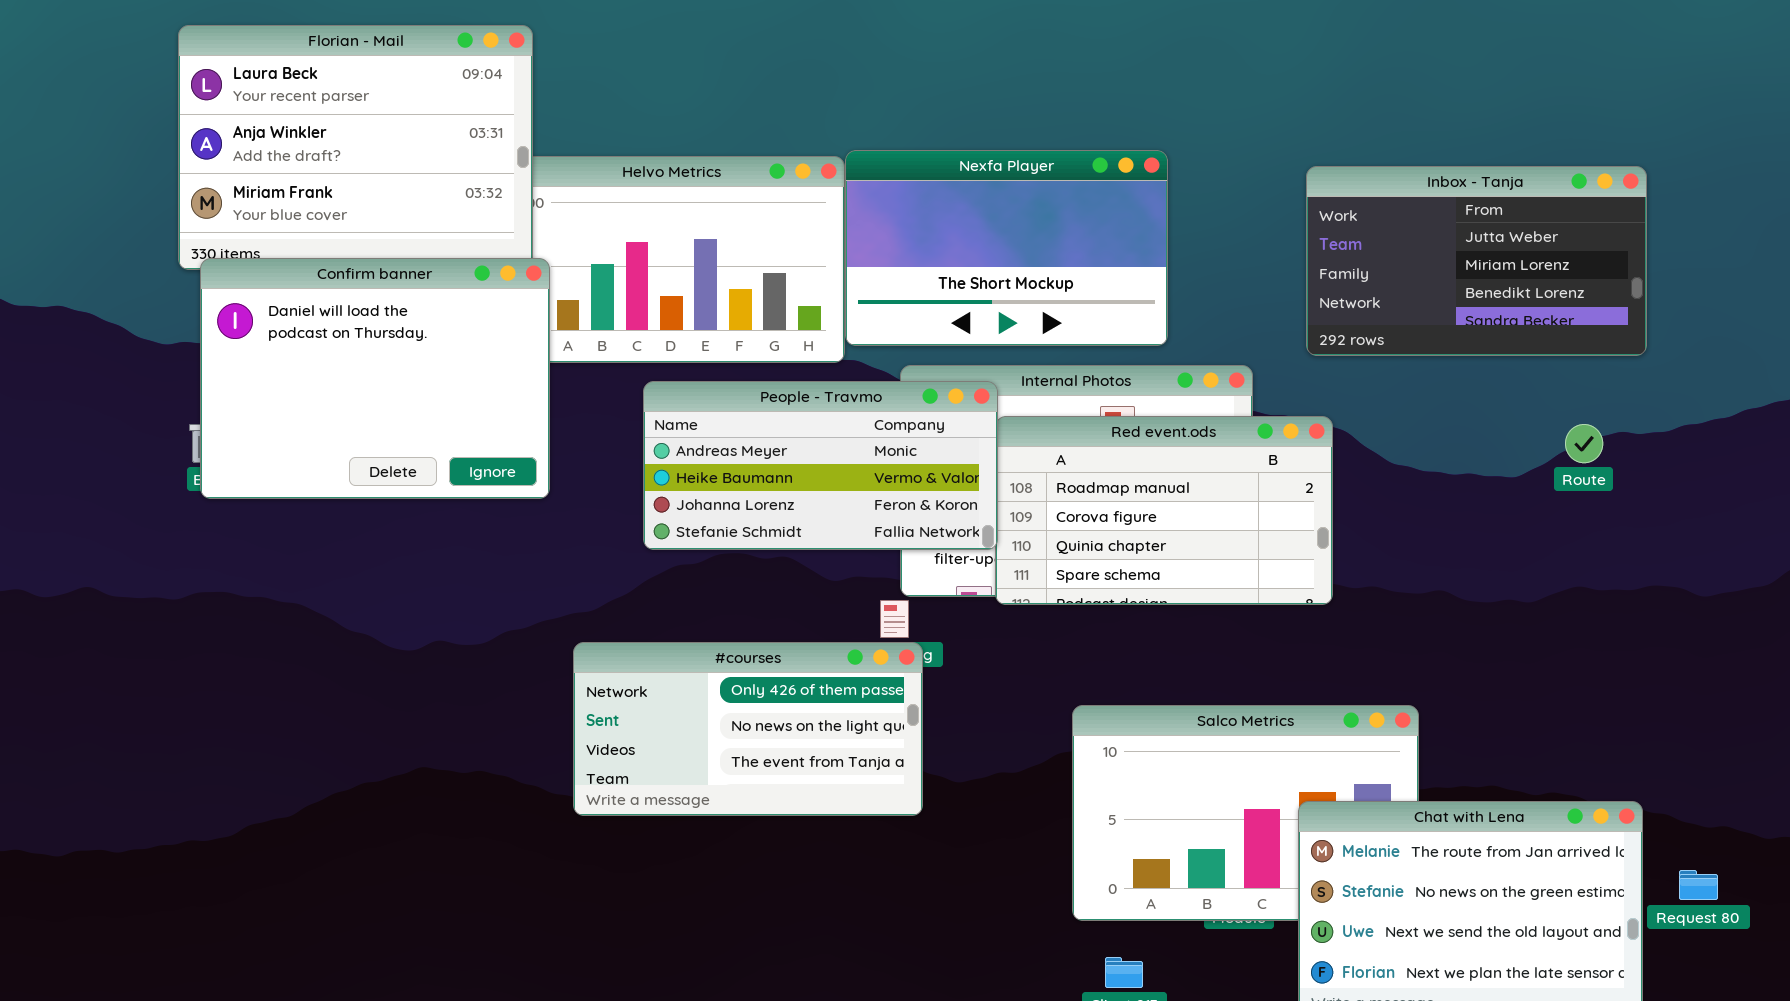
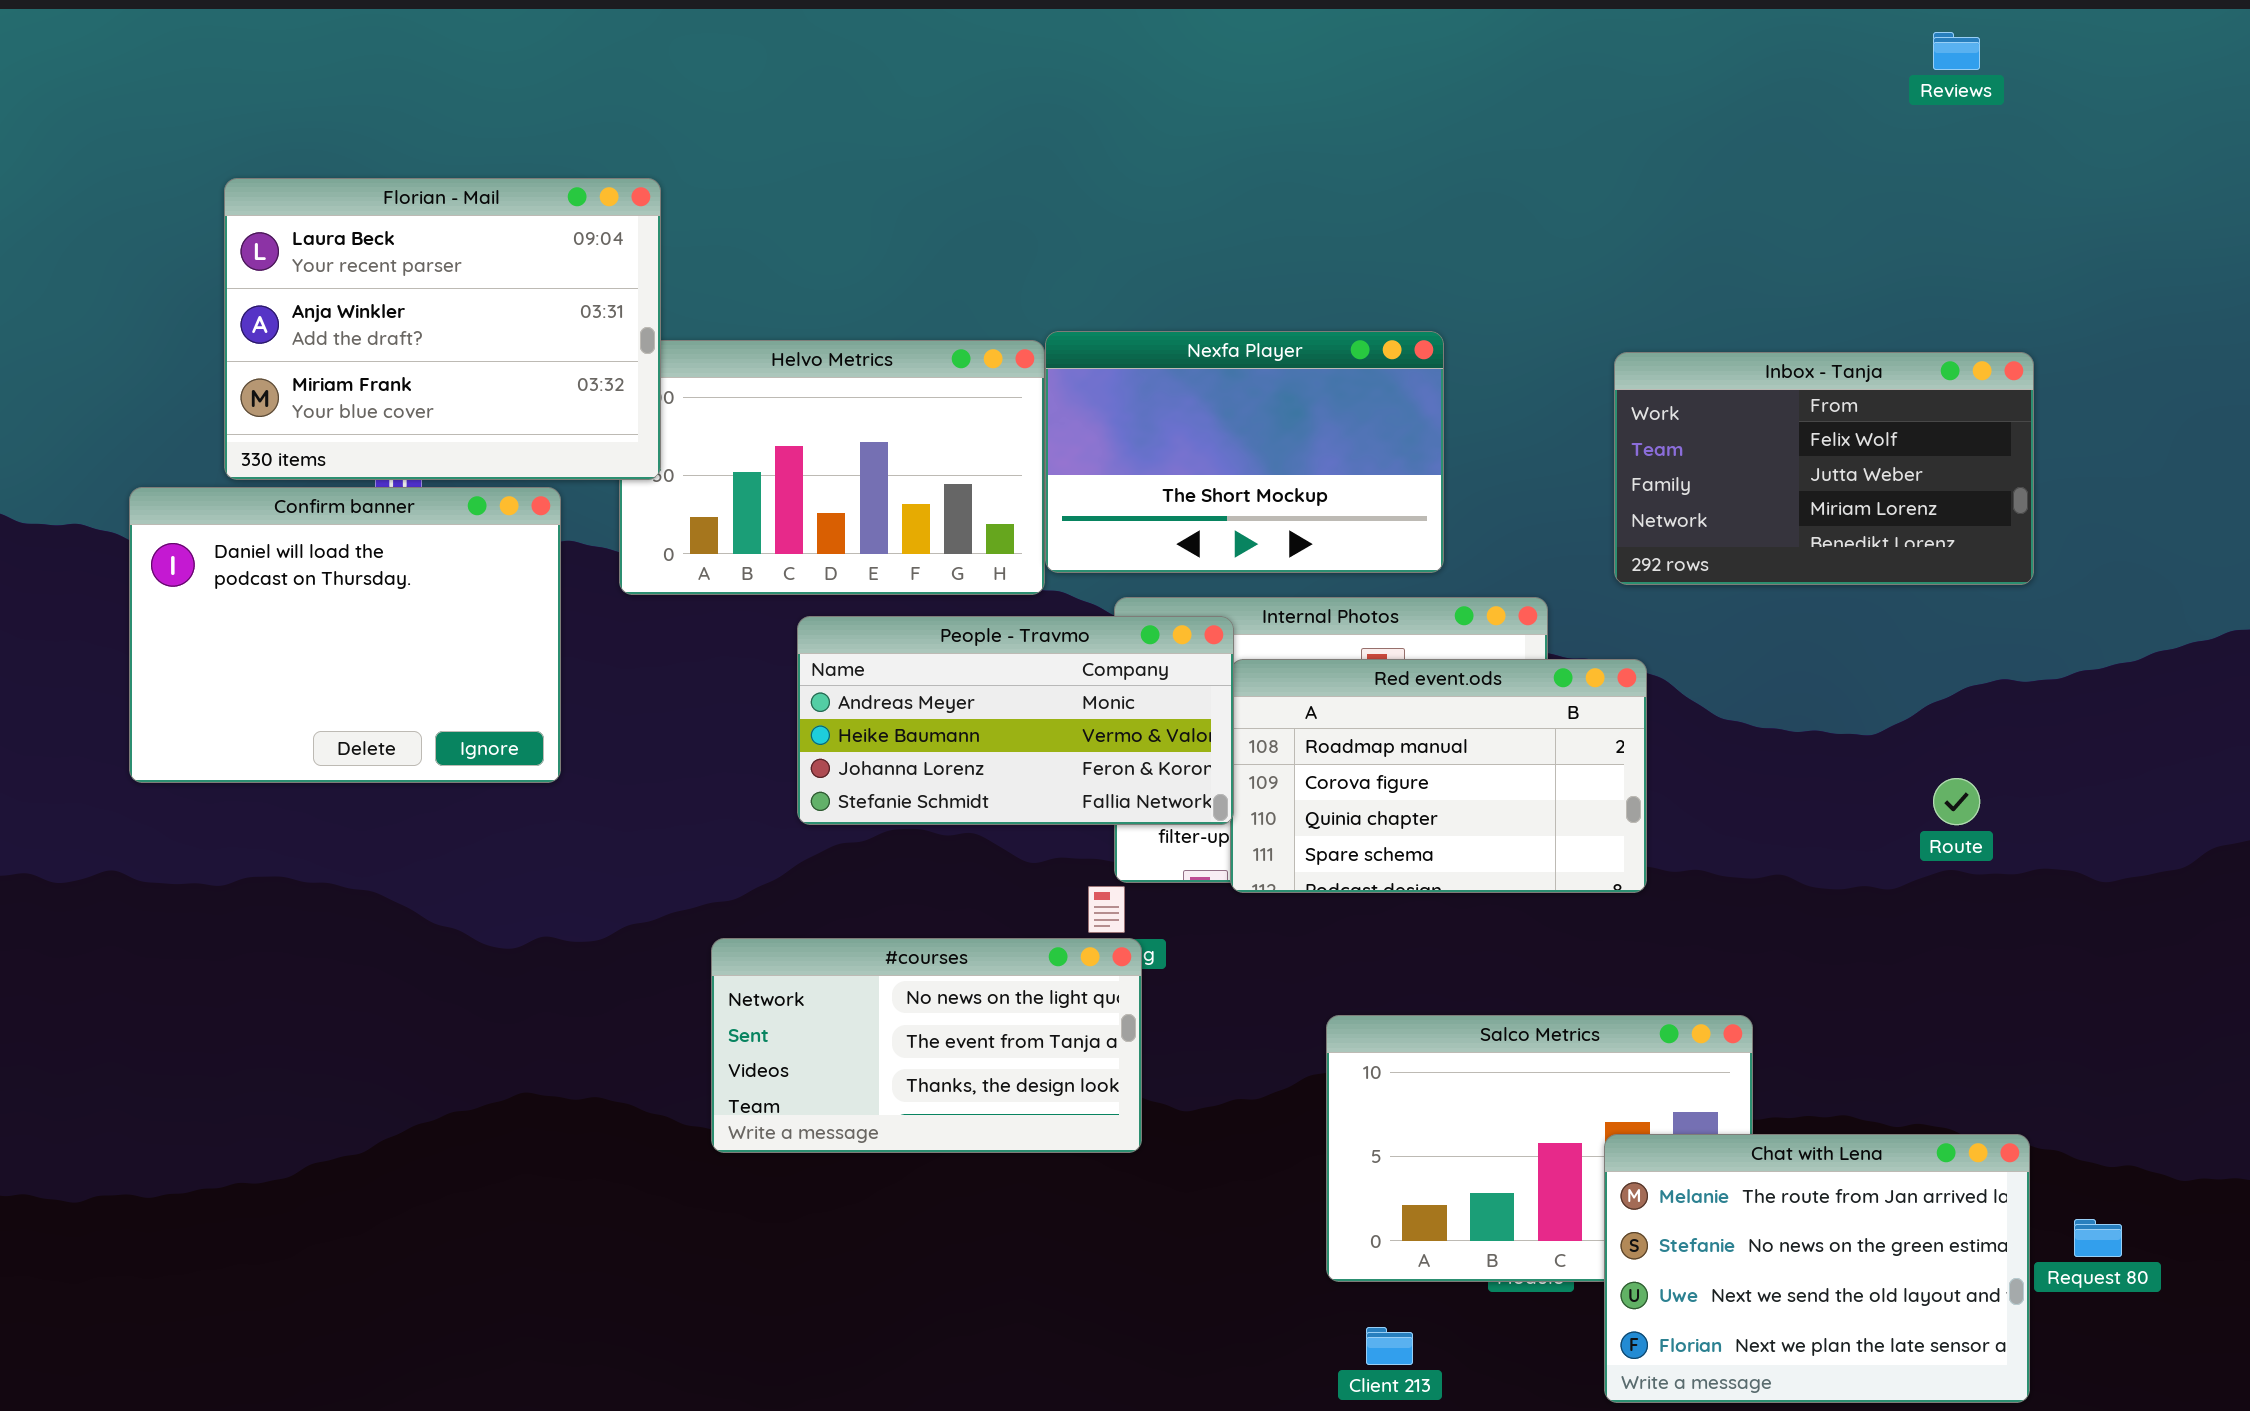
Inbox - Tanja: [1306,166,1647,356] -> [1614,352,2034,585], scrolled up 1 row
Confirm banner: [200,258,550,499] -> [129,487,561,783], moved
Route: [1565,424,1603,463] -> [1933,778,1980,825], moved
#courses: [573,642,923,816] -> [711,938,1142,1153], scrolled down 1 row

